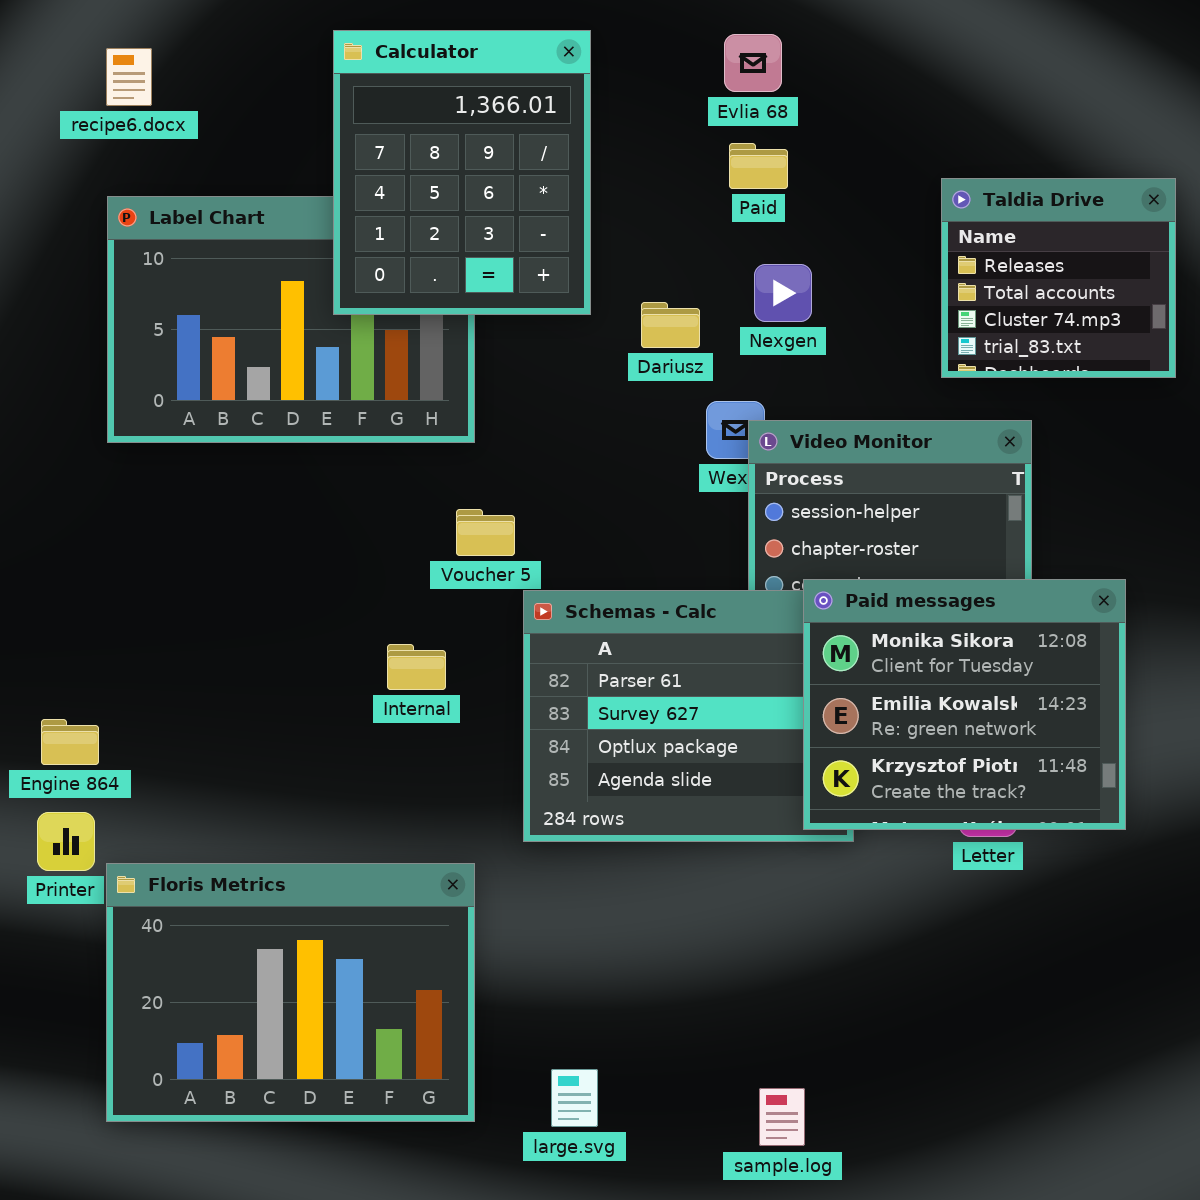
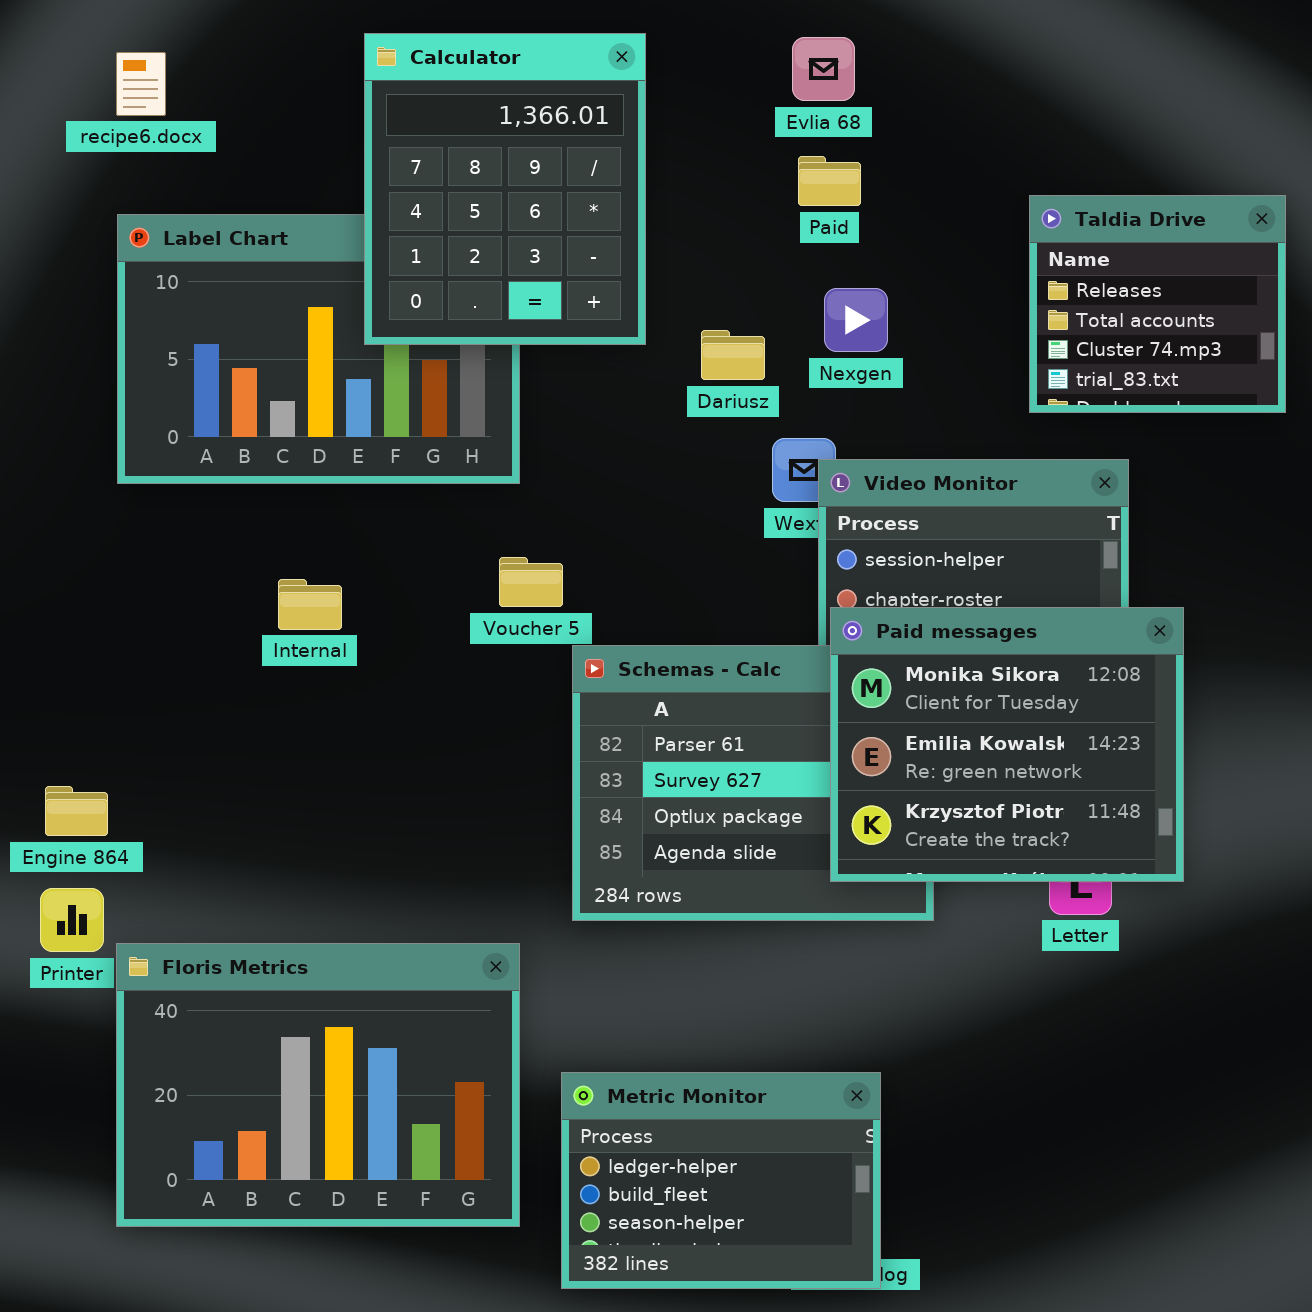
Paid messages: [803,579,1126,830] -> [830,607,1184,882], moved
Internal: [387,644,446,690] -> [278,579,342,630], moved
Metric Monitor: none -> [561,1072,881,1289], opened

